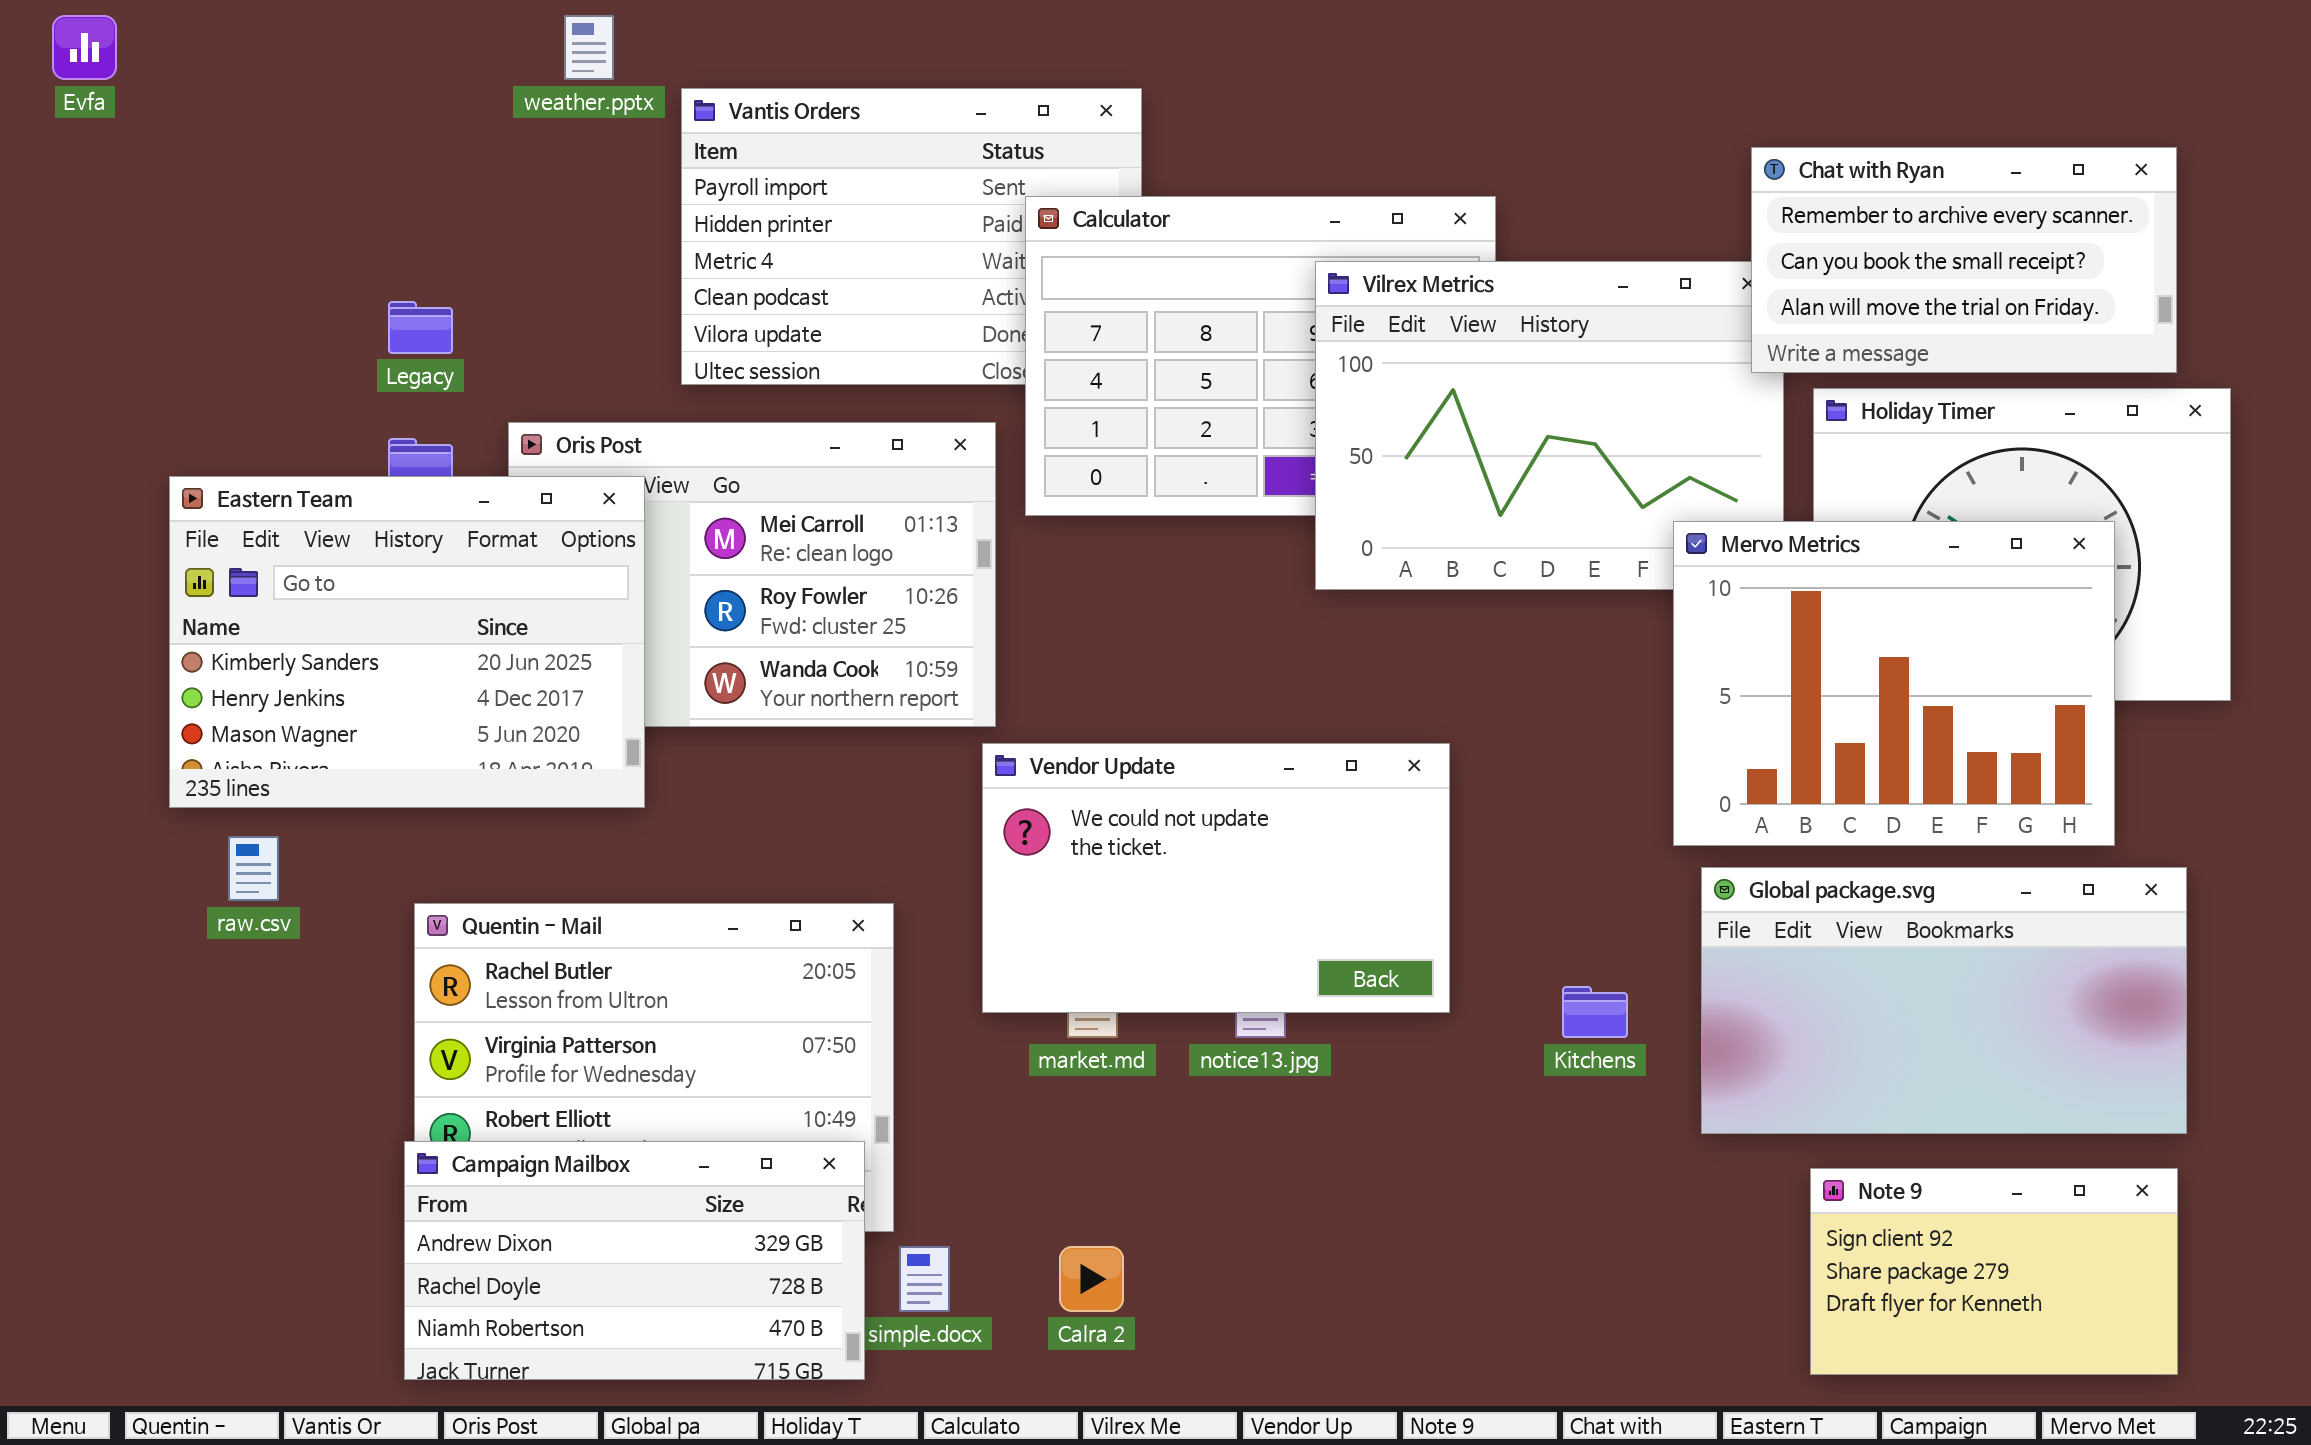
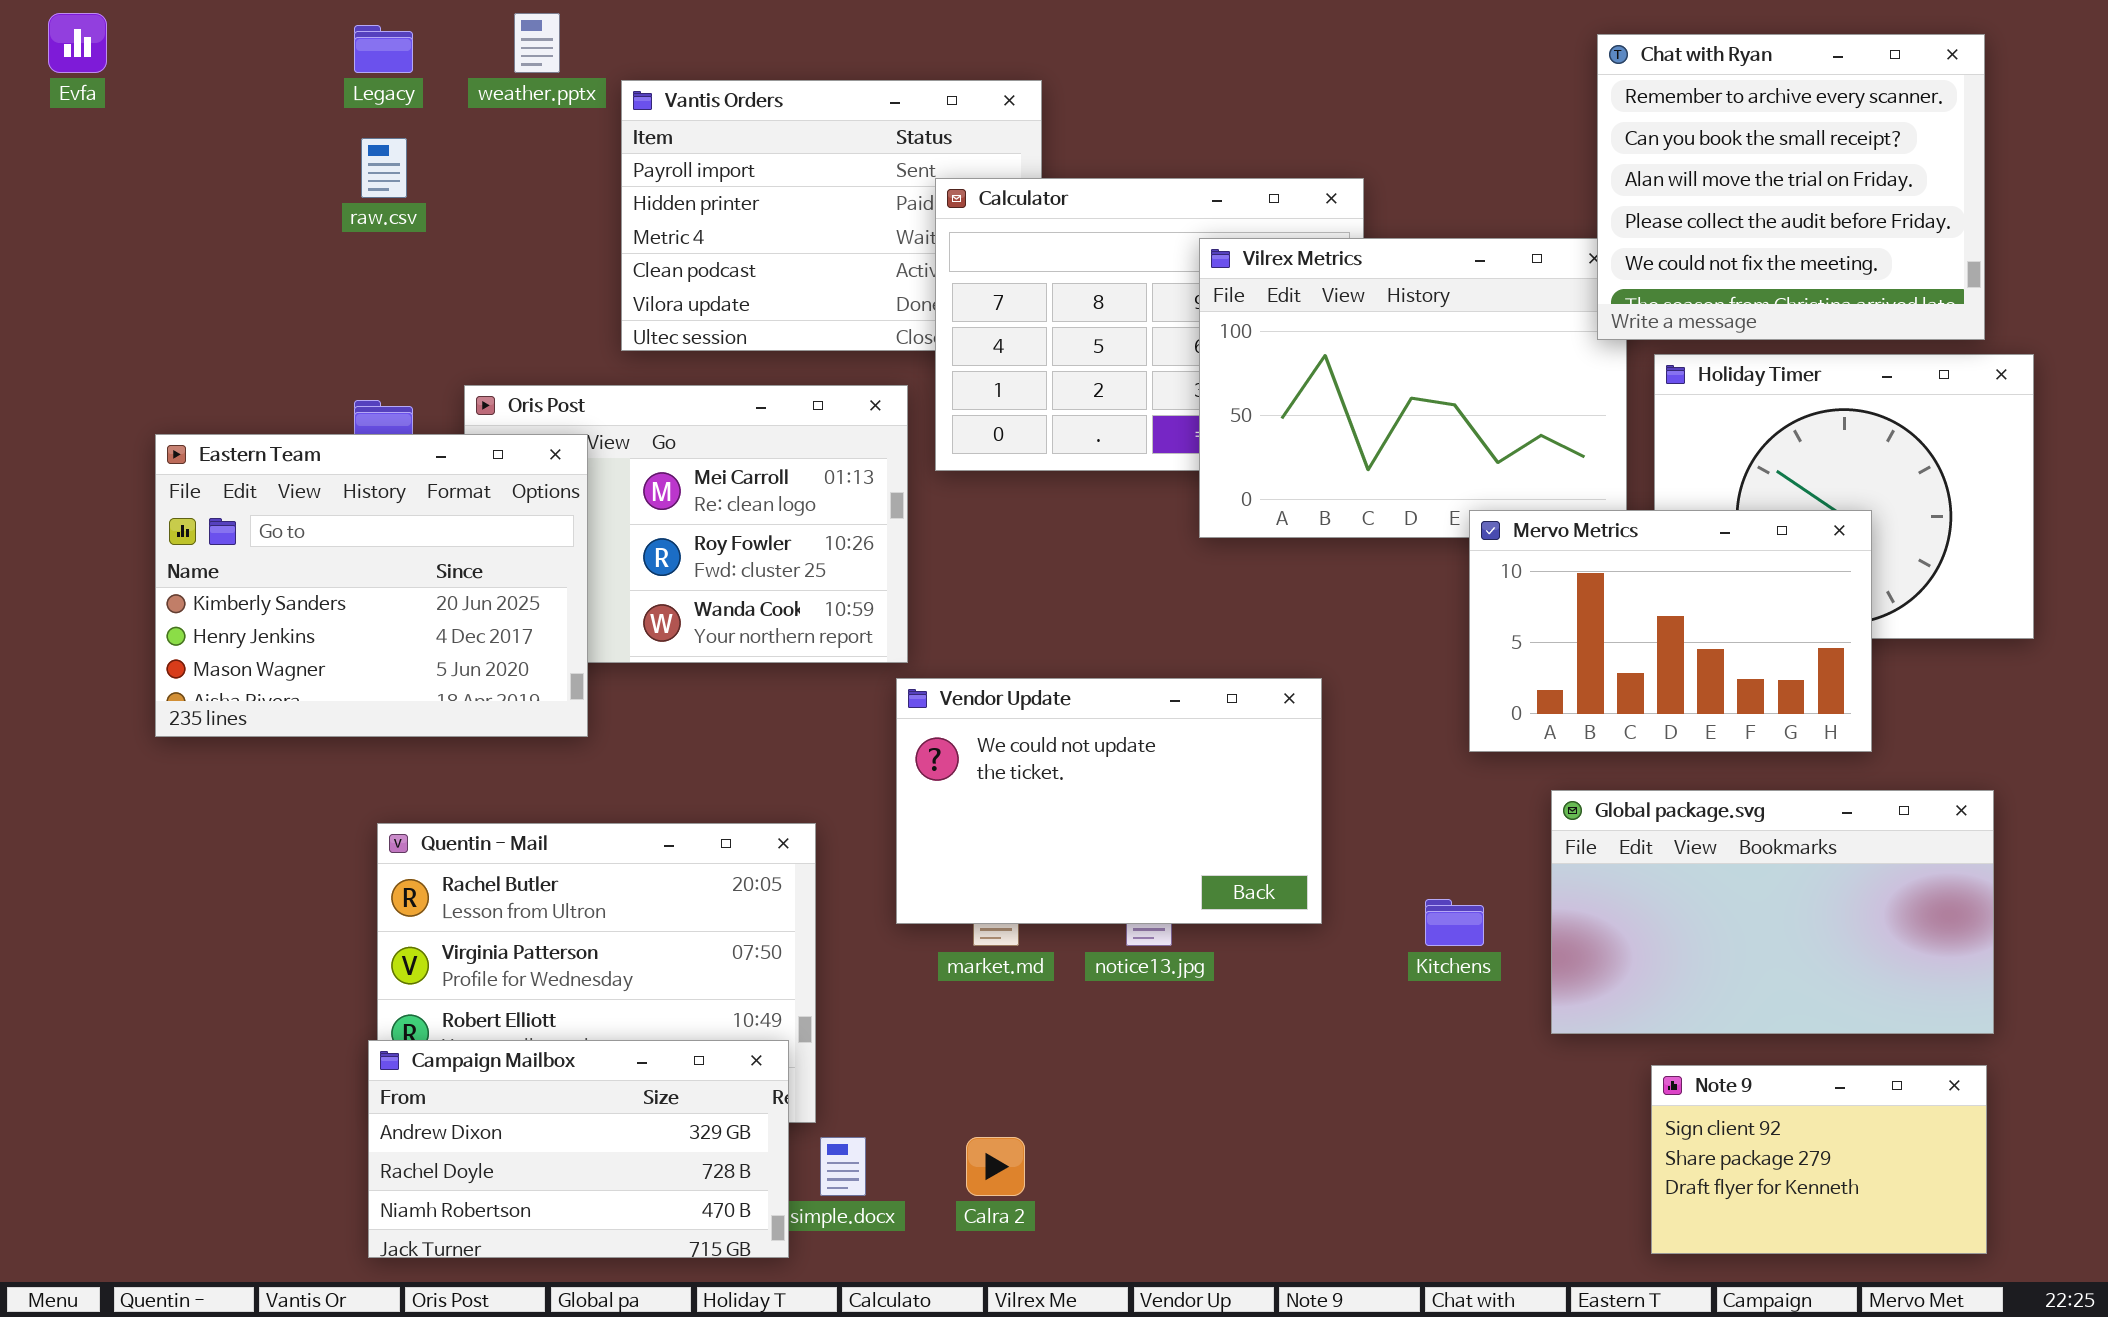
Chat with Ryan: [1751,147,2177,373] -> [1597,34,1985,340], resized
Legacy: [388,301,453,354] -> [354,25,413,73], moved
Mervo Metrics: [1673,521,2115,846] -> [1469,510,1872,752], moved, resized
raw.csv: [228,836,279,901] -> [361,138,407,198], moved

